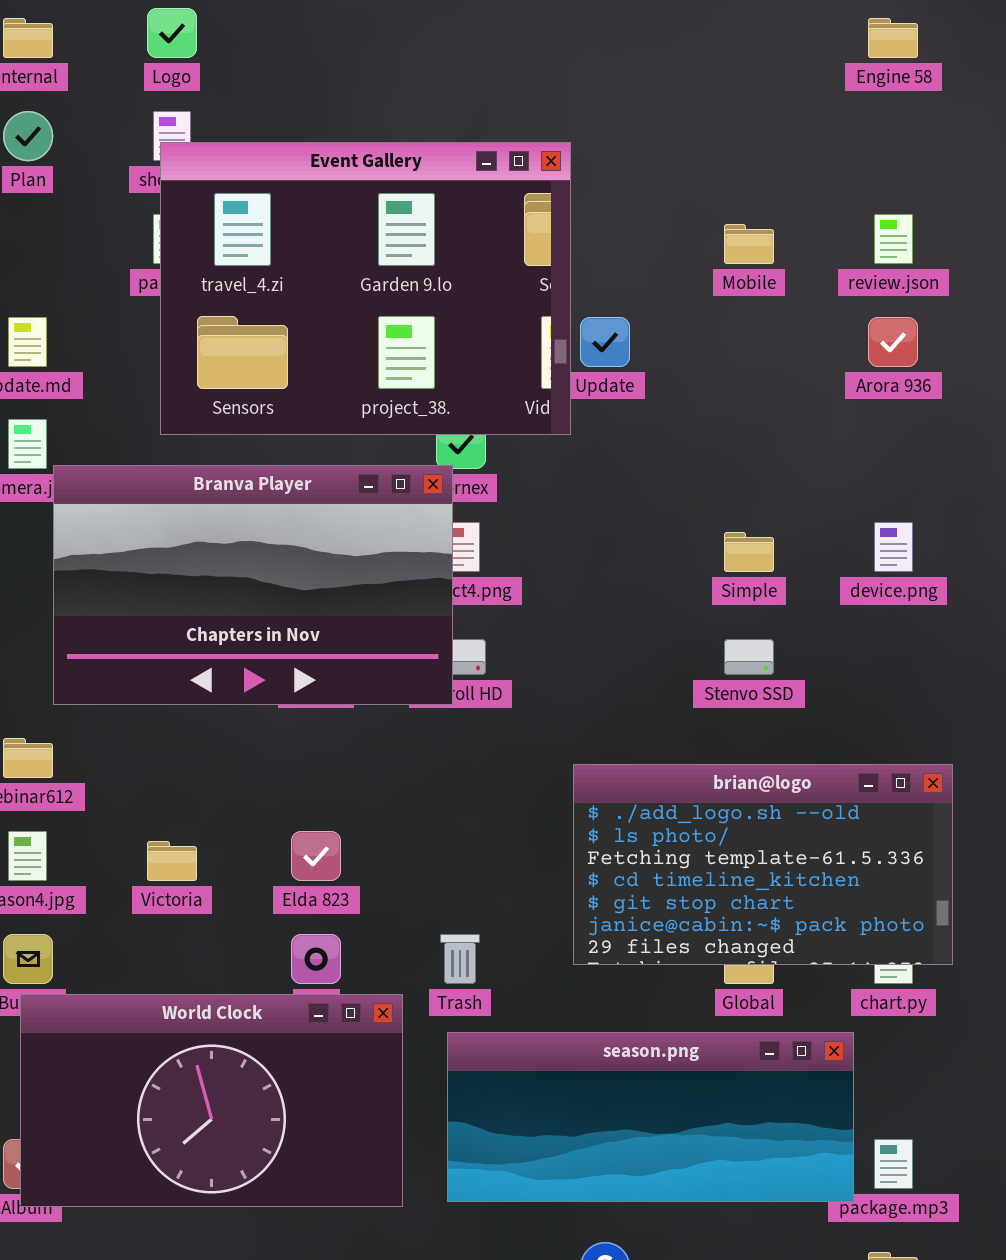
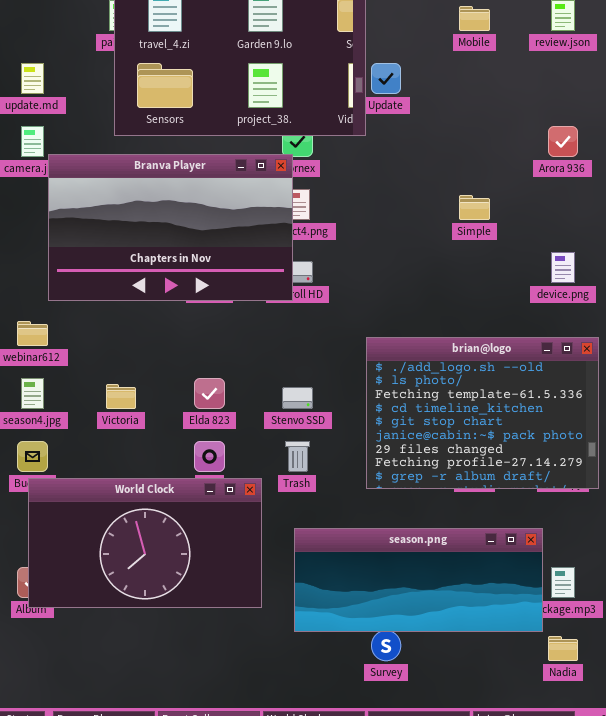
Arora 936: [868,317,918,367] -> [548,126,578,157], moved
device.png: [874,522,913,572] -> [551,252,575,283], moved
Stenvo SSD: [724,639,774,675] -> [282,387,313,409], moved
brian@logo: [573,764,953,965] -> [366,337,599,489], resized
season.png: [447,1032,854,1202] -> [294,528,543,632], moved

